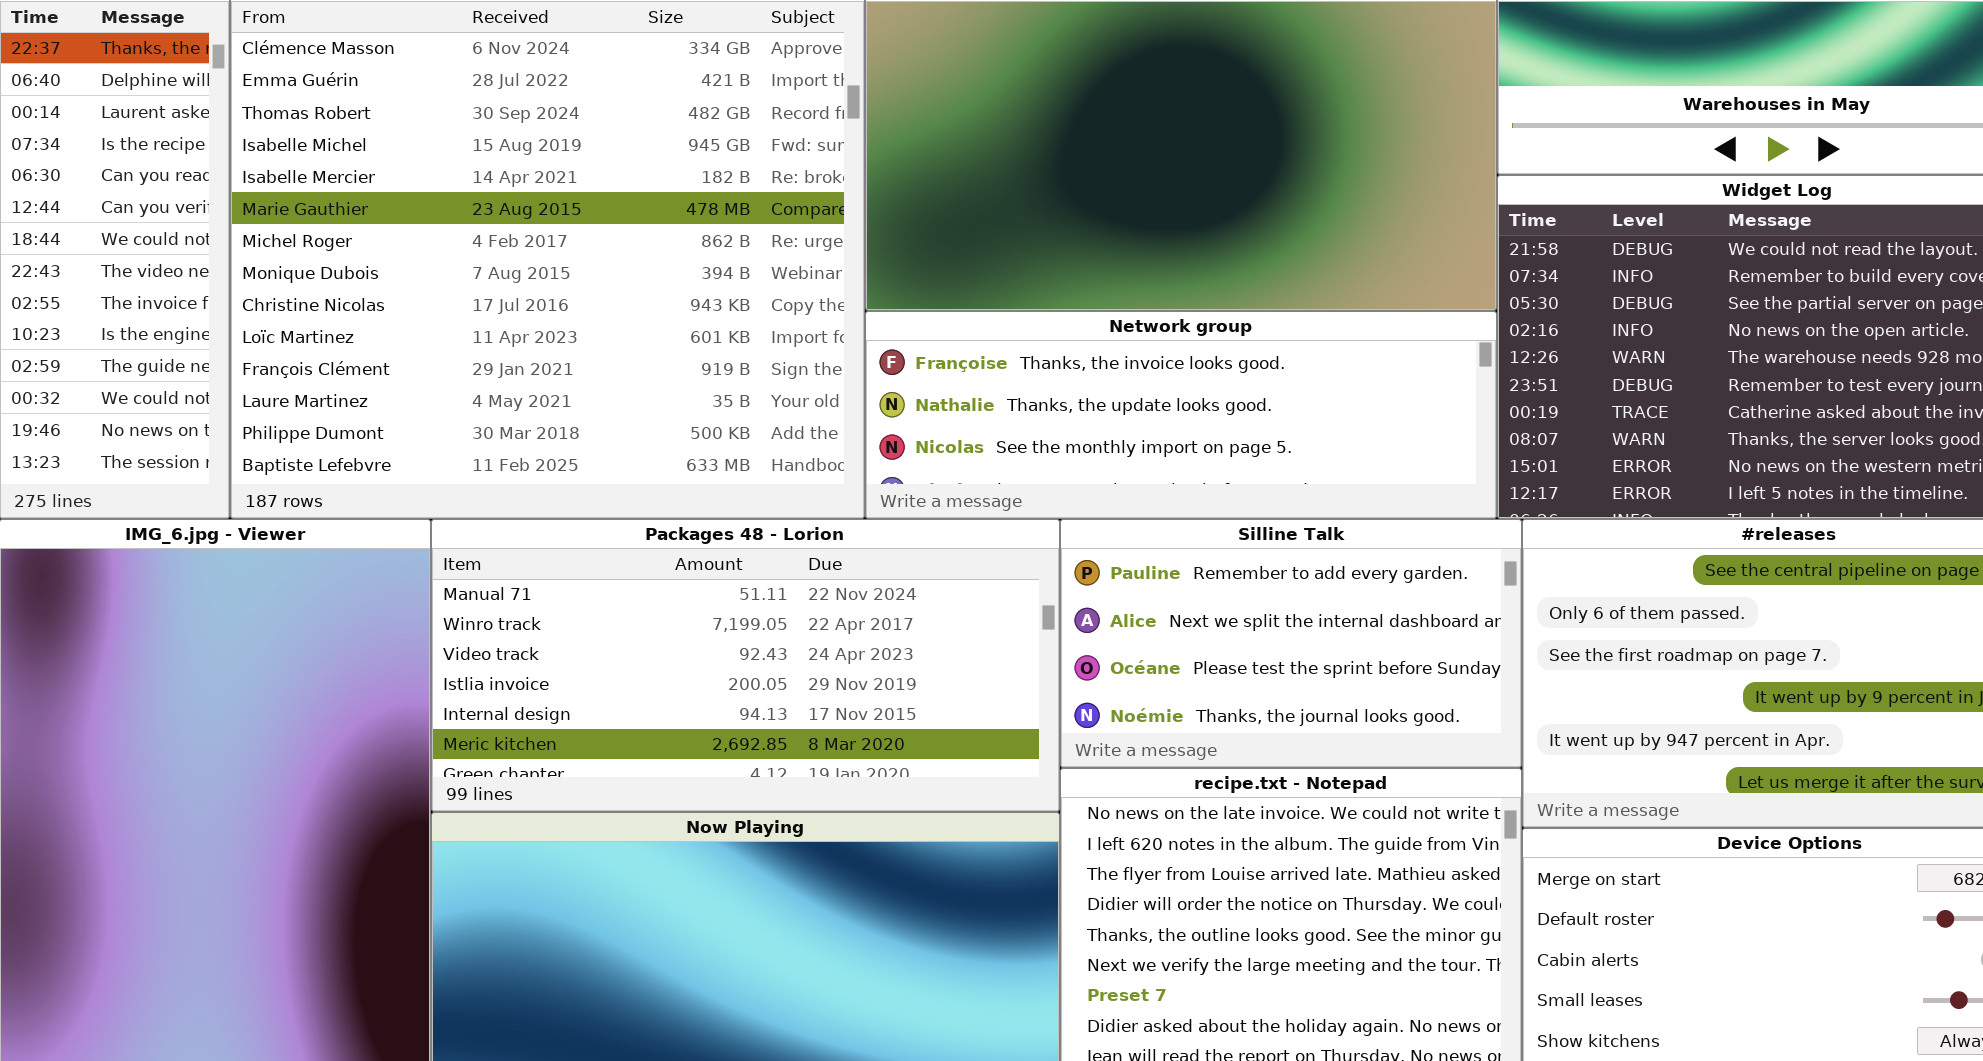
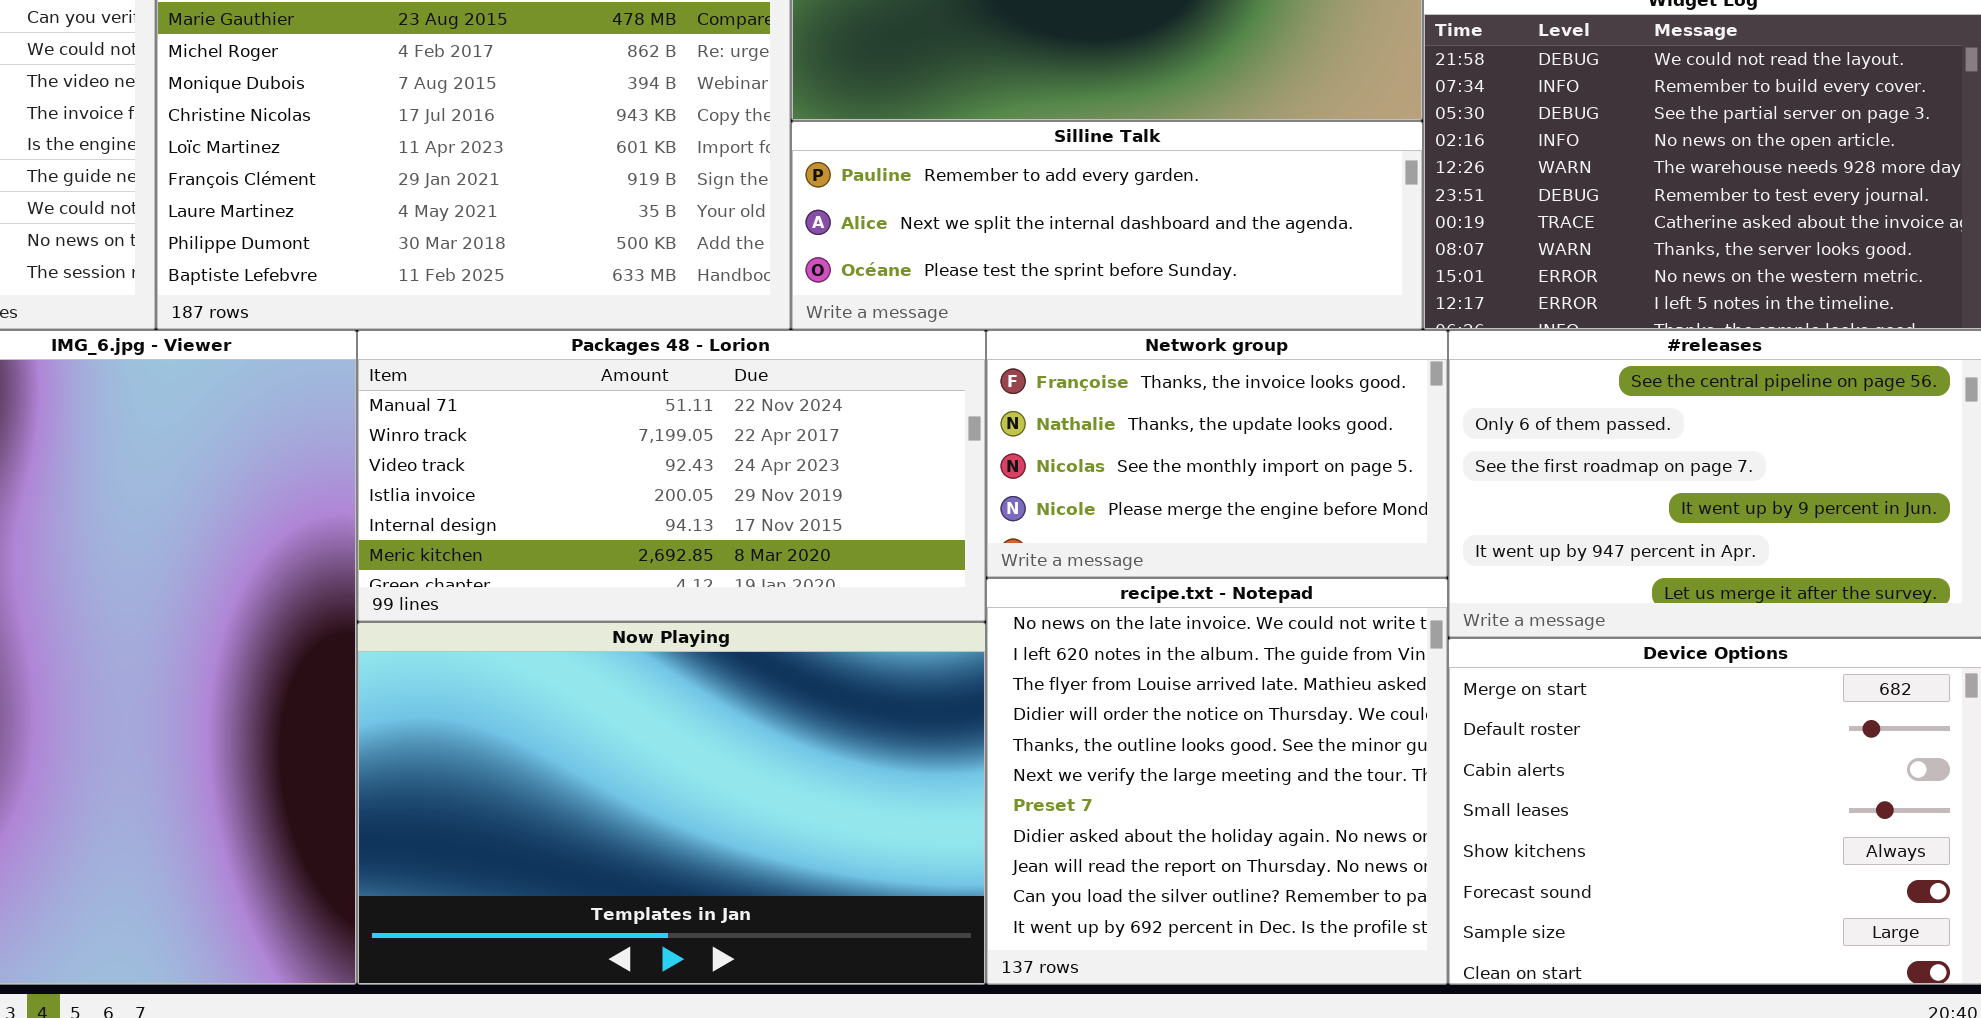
Network group: [865,311,1497,519] -> [986,330,1448,578], moved, resized
Silline Talk: [1060,519,1522,768] -> [791,121,1423,330], moved, resized

